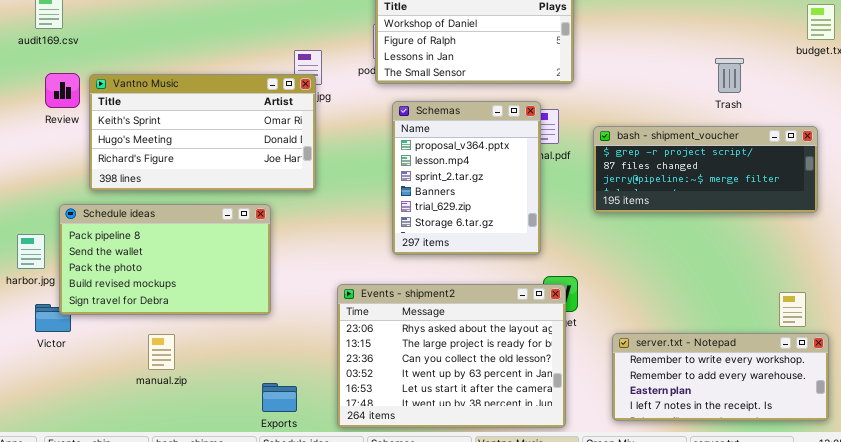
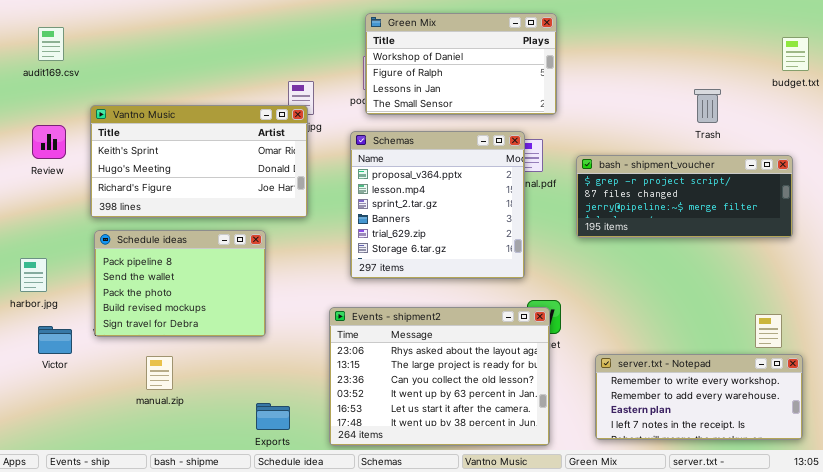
Review: [45,73,80,108] -> [32,125,66,159], moved
Schemas: [392,101,541,255] -> [350,131,525,279], resized
Schedule ideas: [59,204,271,315] -> [94,230,266,337], resized

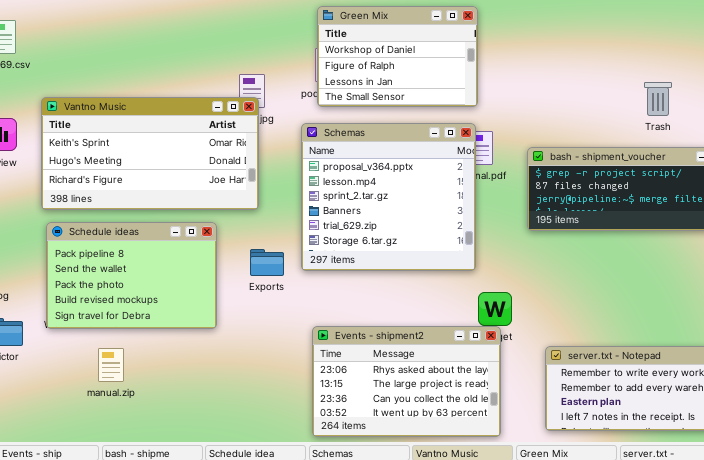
Green Mix: [365,13,557,115] -> [317,6,478,107], resized
Events - shipment2: [329,307,550,446] -> [312,326,501,437], resized
Exports: [256,403,290,430] -> [250,249,284,276], moved

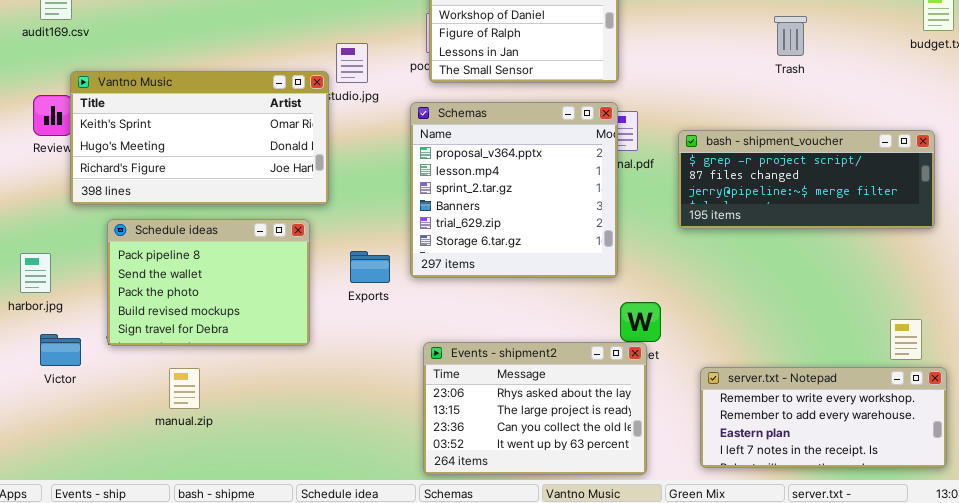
Trash: [644,82,672,116] -> [774,16,807,56], moved
Vantno Music: [41,97,259,210] -> [70,71,329,205], moved

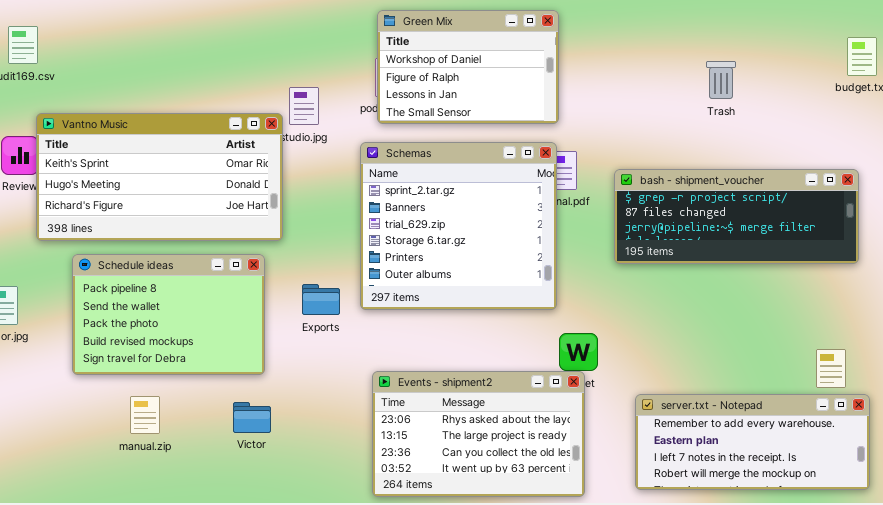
Schemas: [410,102,618,278] -> [360,142,557,310], scrolled down 2 rows
Victor: [40,334,81,366] -> [233,402,271,433], moved
server.txt - Notepad: [700,367,947,468] -> [635,394,870,490], scrolled down 1 row

